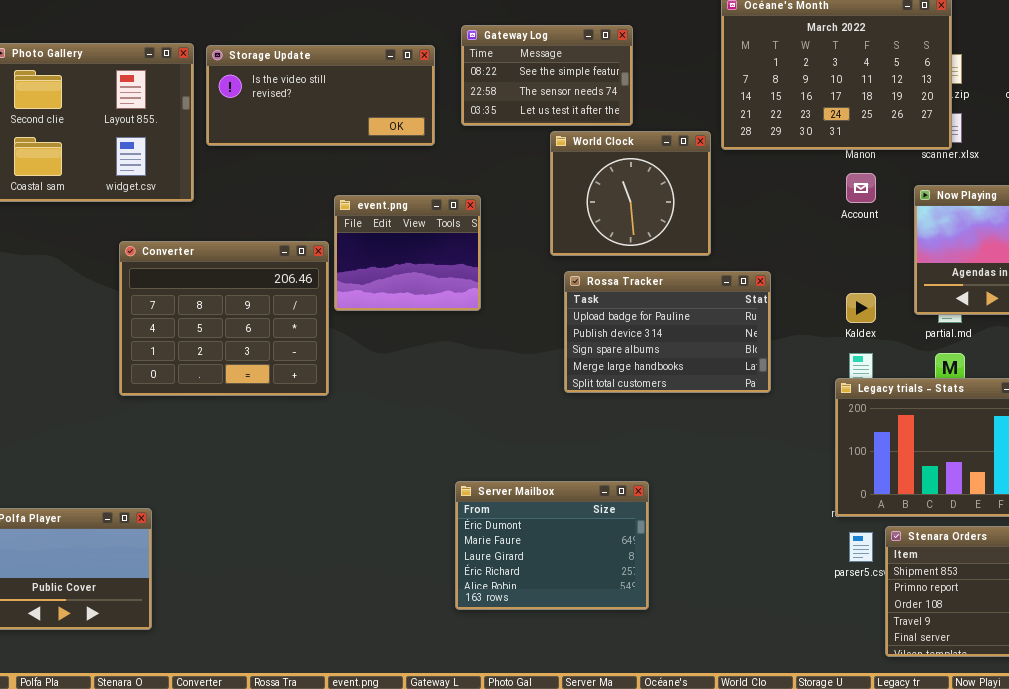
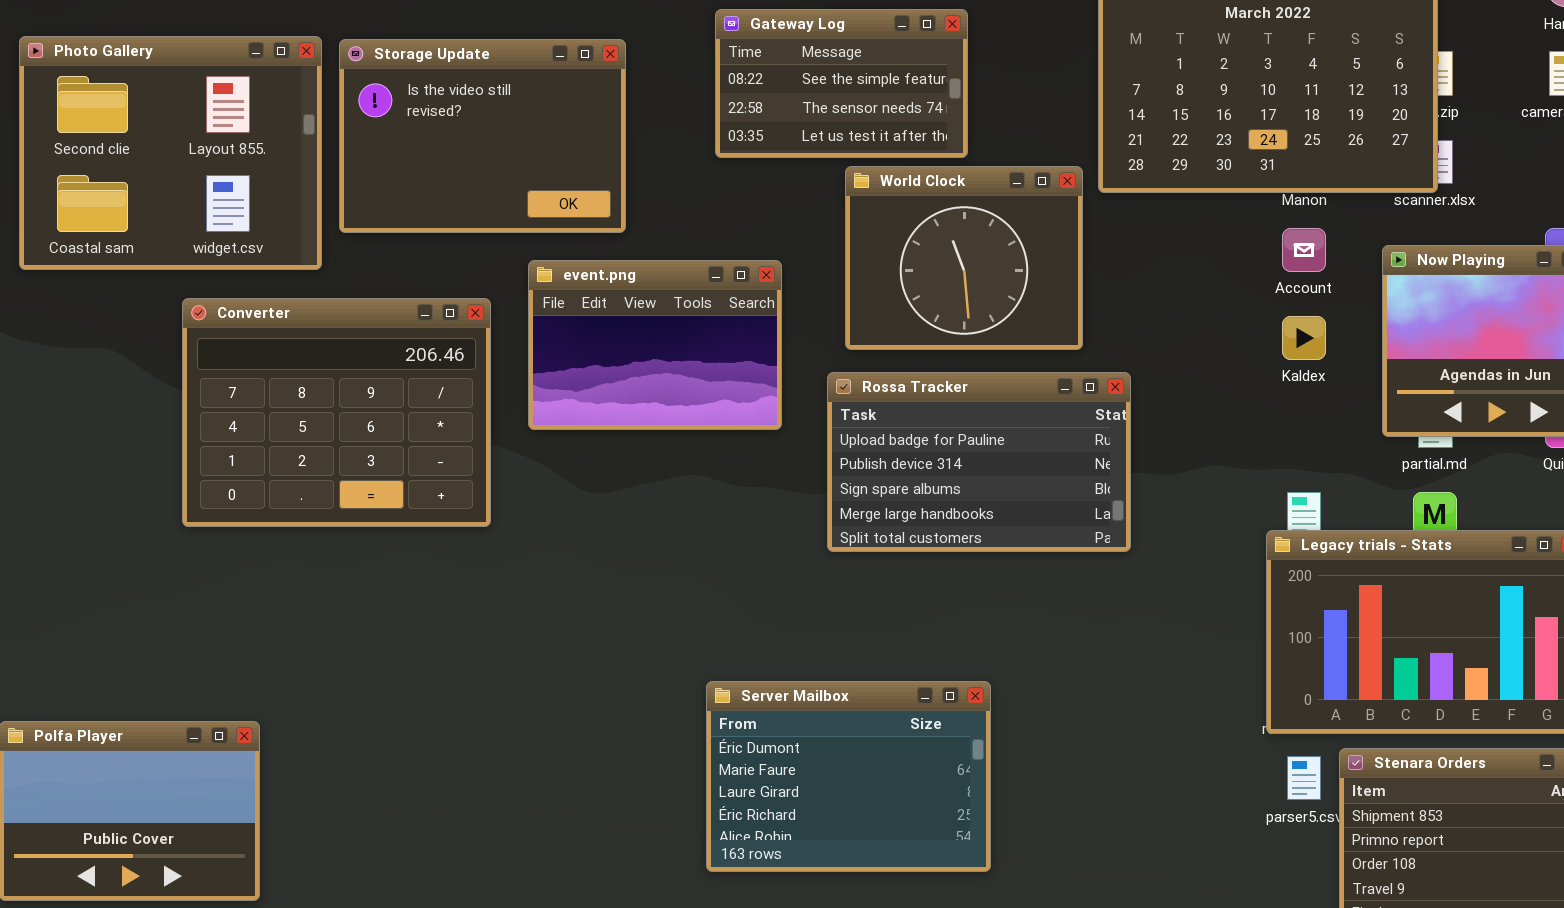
Storage Update: [206,45,435,146] -> [339,39,626,233], resized
event.png: [334,195,481,311] -> [528,260,782,430], resized
Converter: [119,241,329,396] -> [182,298,491,527], moved
Rossa Tracker: [564,271,771,393] -> [827,372,1131,552], moved
Kaldex: [846,293,876,323] -> [1282,316,1326,360], moved

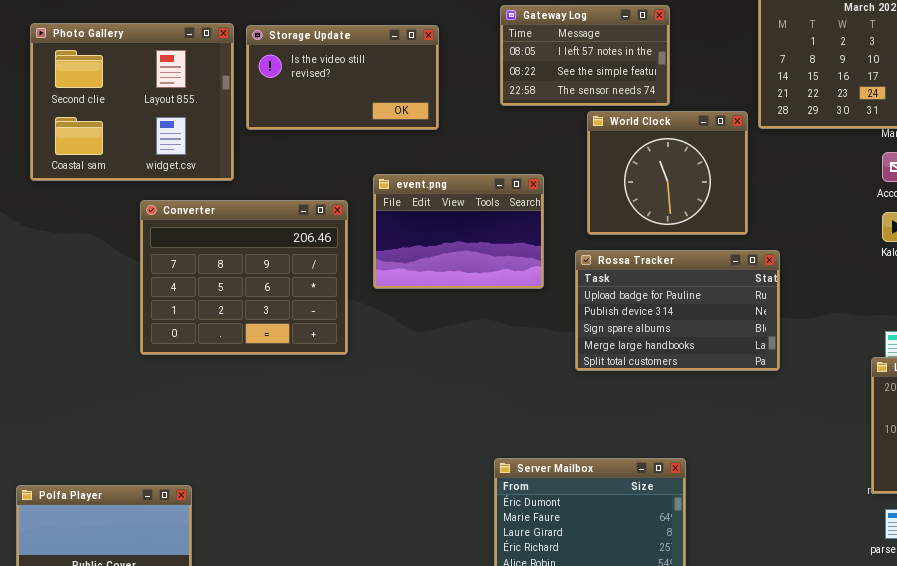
Gateway Log: [715,9,968,158] -> [500,5,670,106], scrolled up 1 row
Storage Update: [339,39,626,233] -> [246,25,439,130], resized

